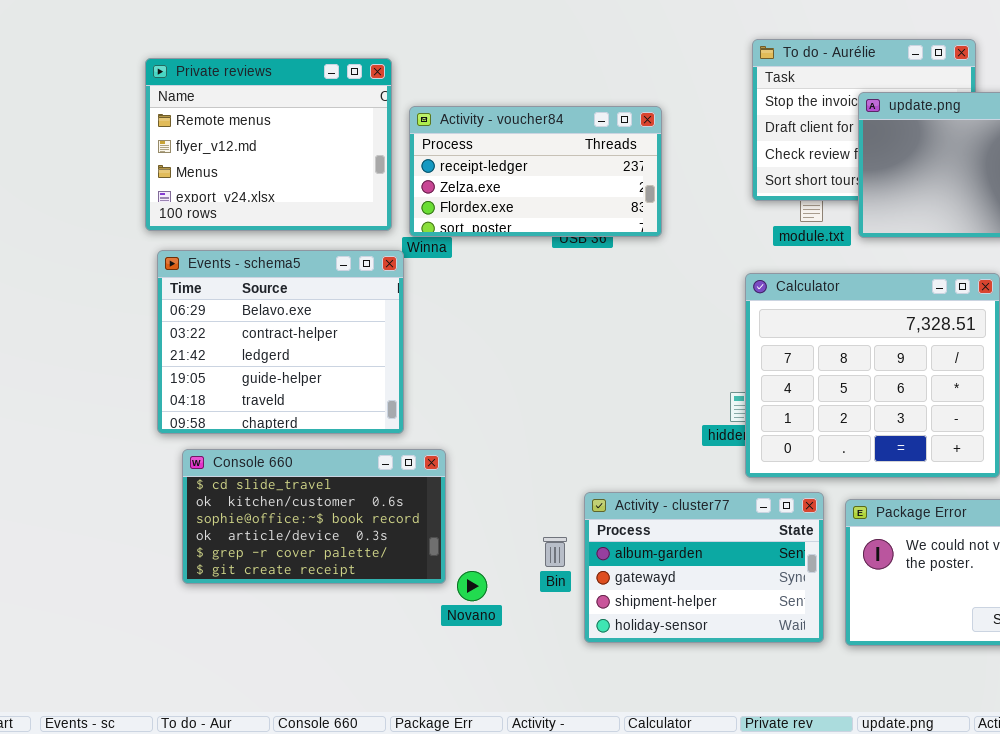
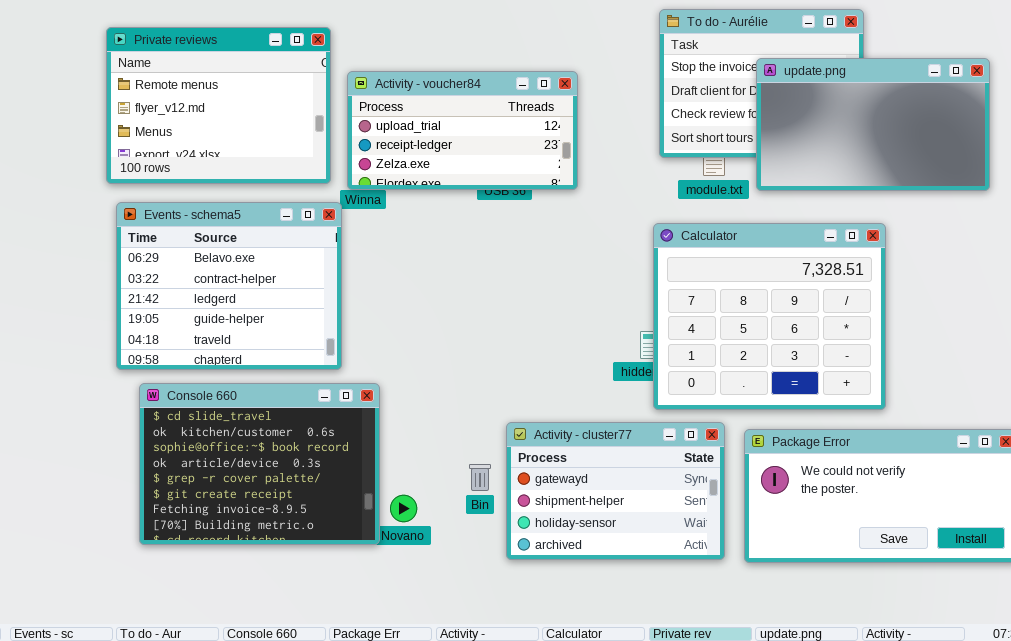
Activity - voucher84: [409,106,662,237] -> [347,71,578,190], scrolled up 1 row
Console 660: [182,449,446,584] -> [139,383,380,545], resized
Activity - cluster77: [584,492,824,643] -> [506,422,725,560], scrolled down 1 row

